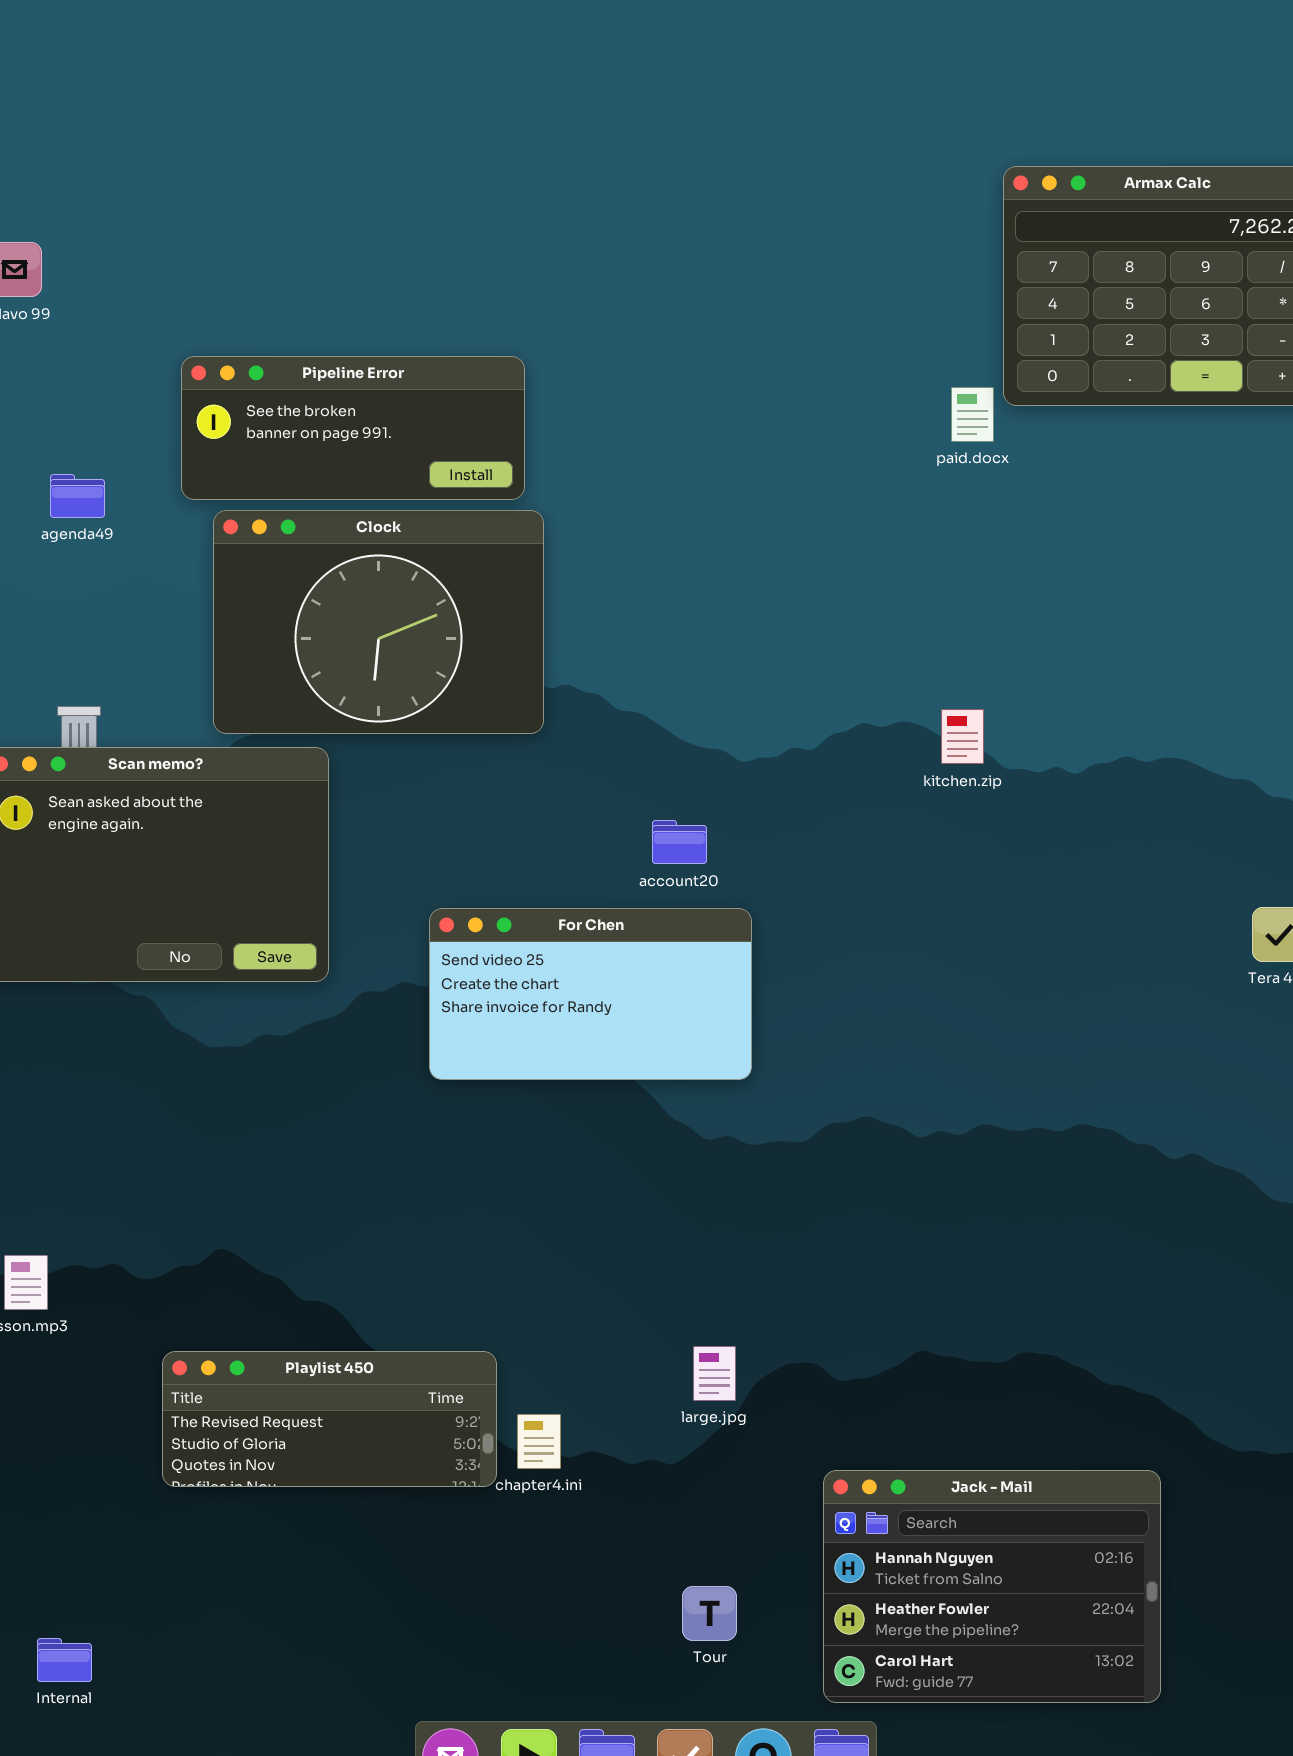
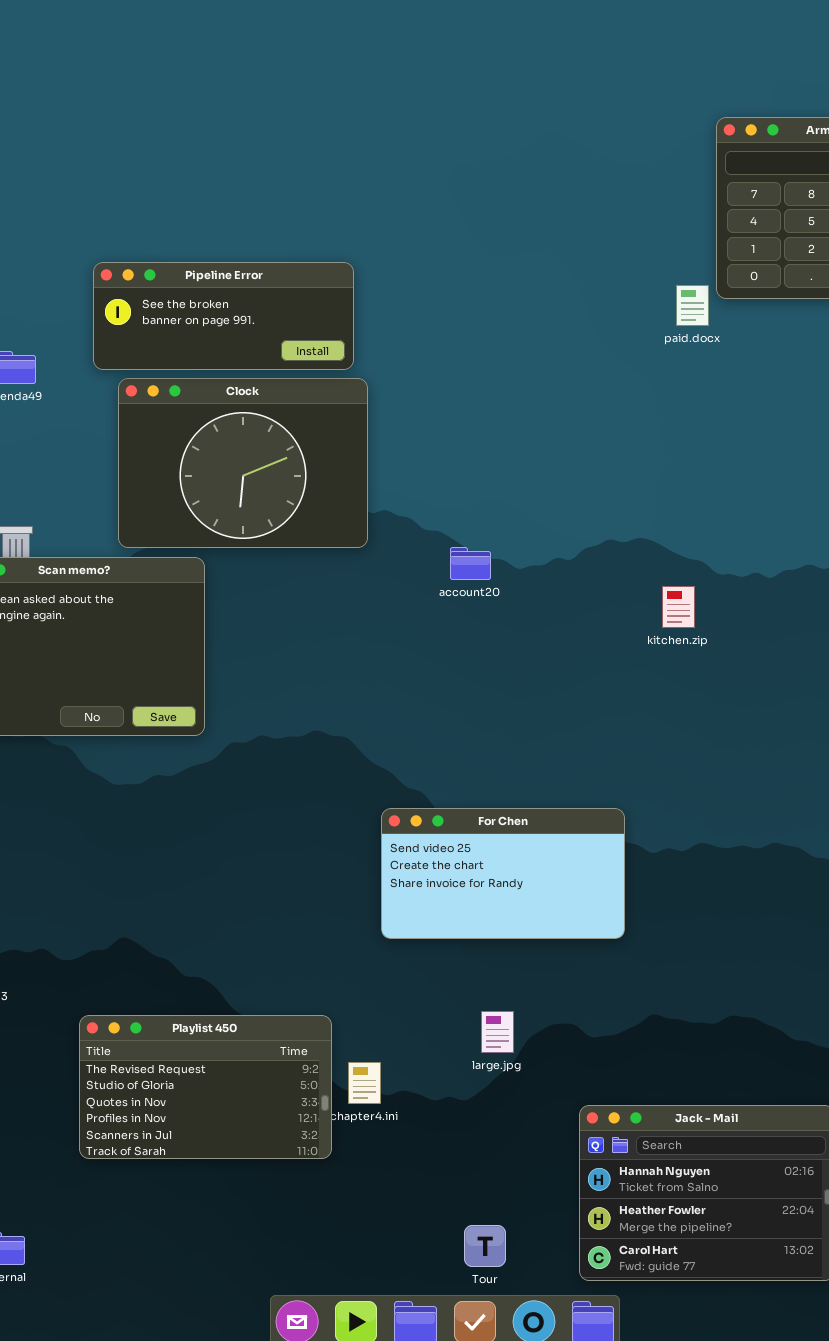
kitchen.zip: [941,709,984,764] -> [662,586,695,628], moved
account20: [652,820,707,864] -> [450,547,491,580], moved
For Chen: [429,908,752,1080] -> [381,808,625,939], moved
Playlist 450: [162,1351,497,1487] -> [79,1015,332,1159], resized
Tour: [682,1586,737,1641] -> [464,1225,506,1267], moved

